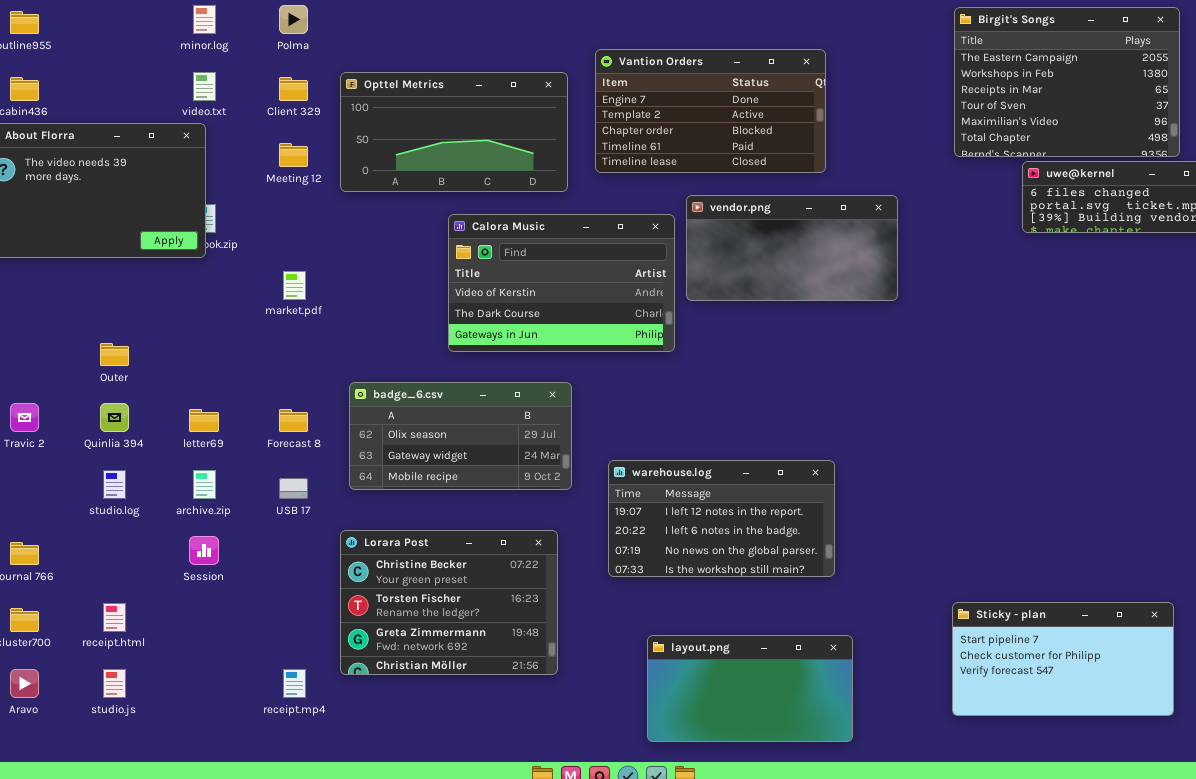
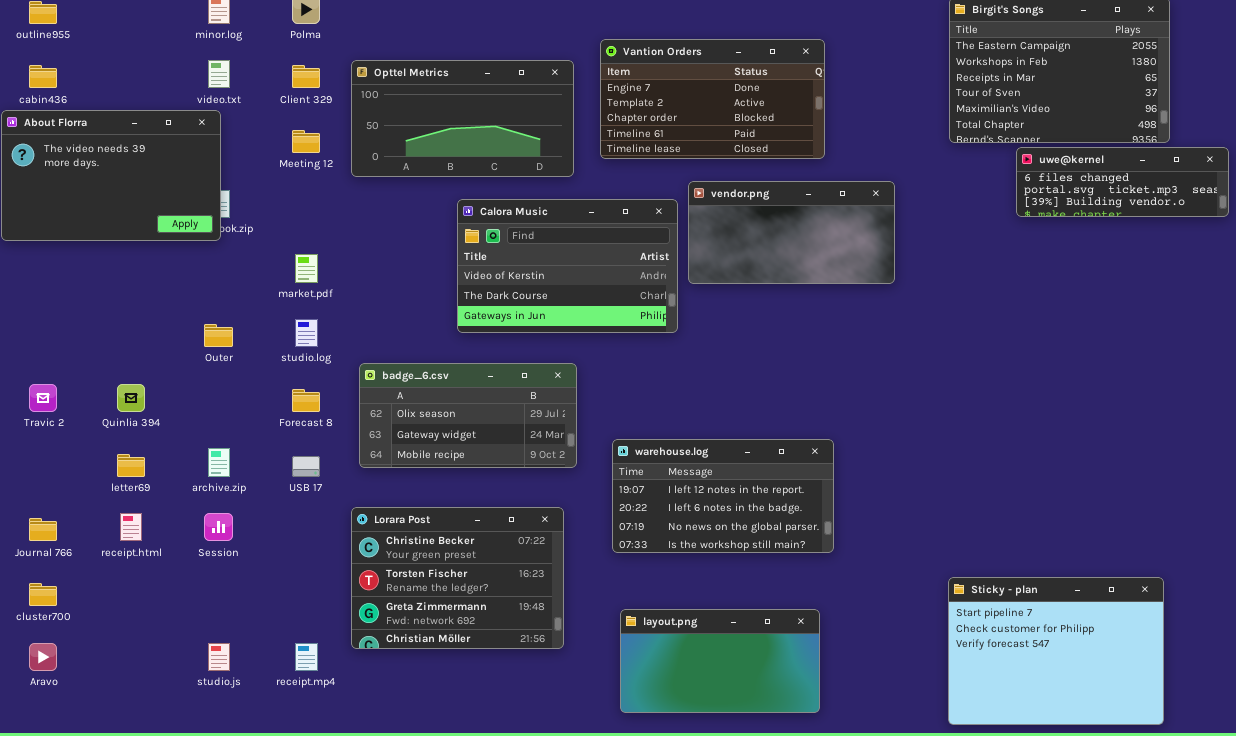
Outer: [100,343,129,366] -> [204,324,233,347], moved
letter69: [189,409,219,432] -> [117,454,145,477], moved
studio.log: [103,470,126,499] -> [295,319,318,347], moved
Sticky - plan: [952,602,1174,716] -> [948,577,1164,725], resized
receipt.html: [103,603,126,632] -> [120,513,142,541], moved
layout.png: [647,635,853,742] -> [620,609,820,713], moved
studio.js: [103,669,126,698] -> [208,643,230,671], moved

